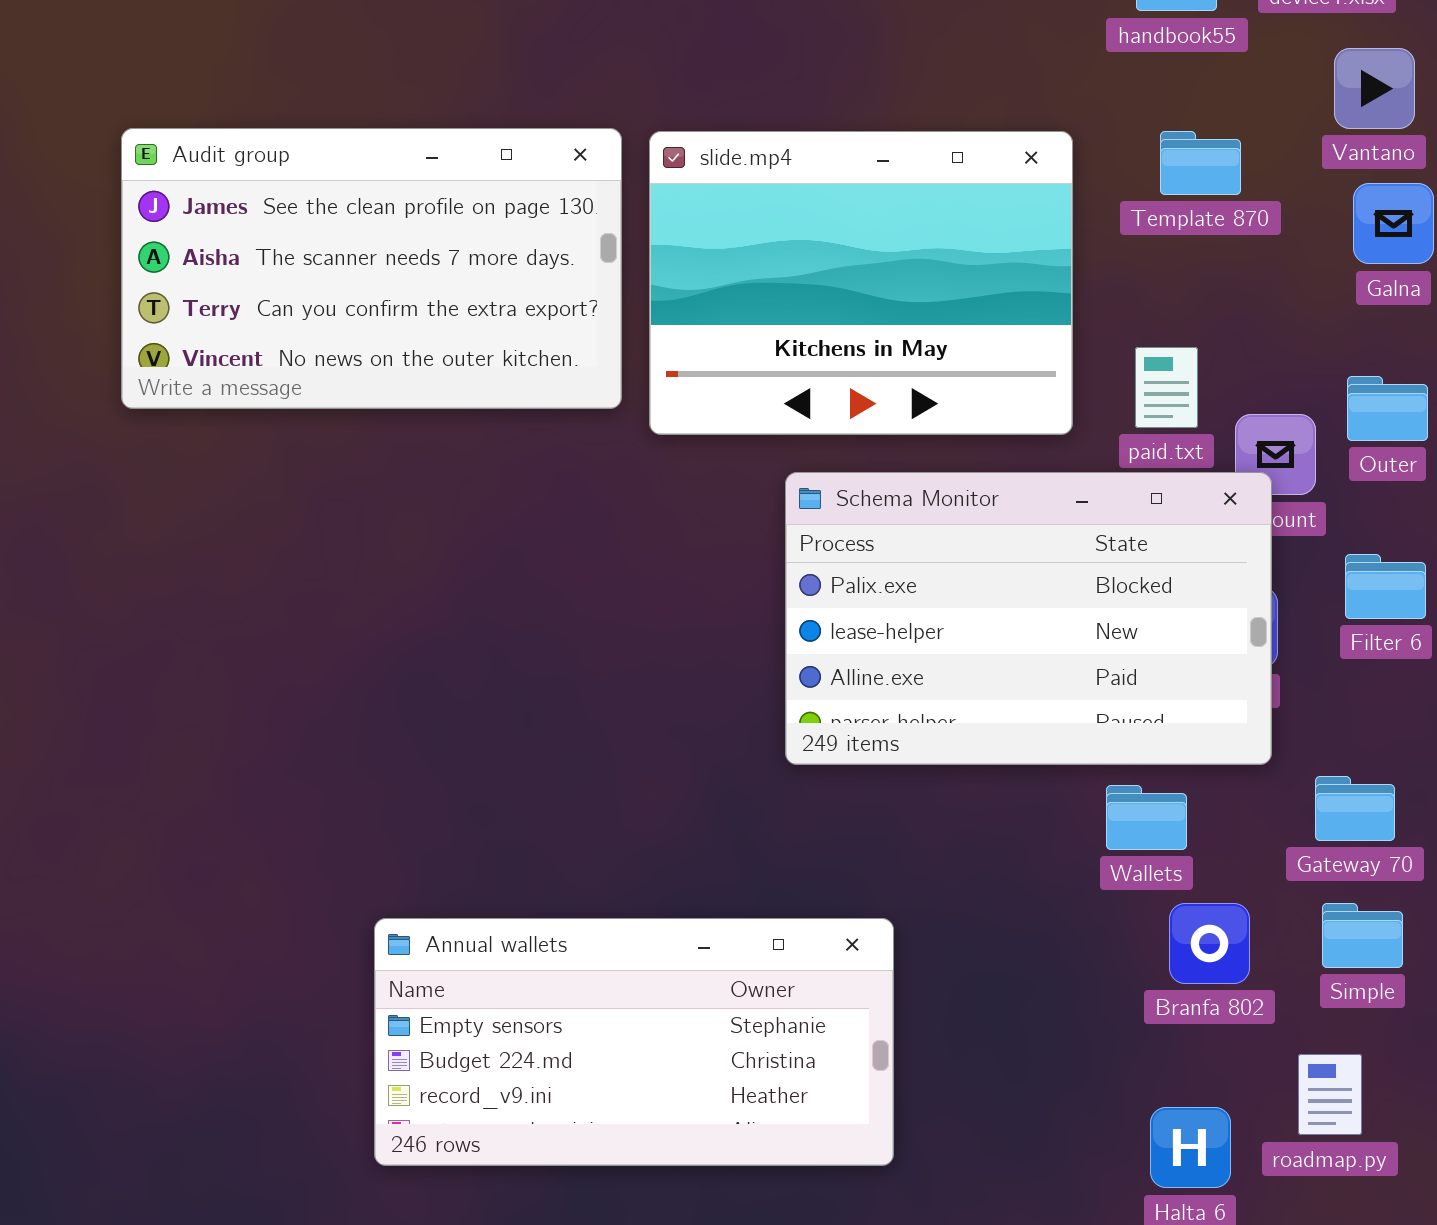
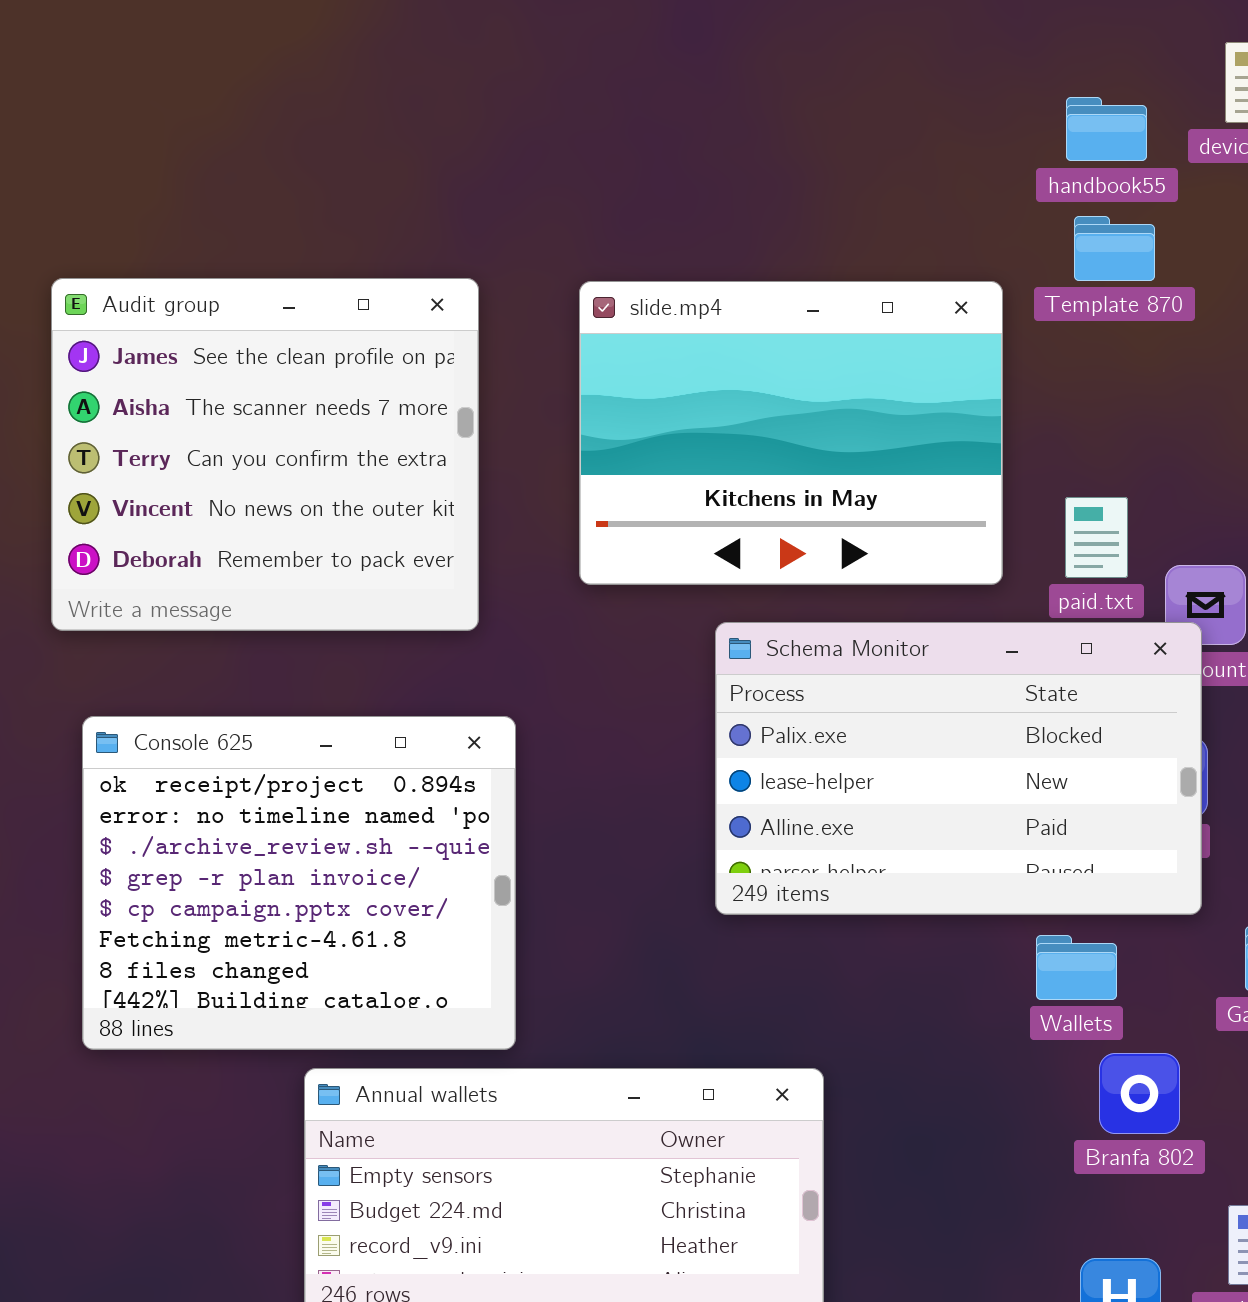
Audit group: [121,128,622,409] -> [51,278,479,631], resized
Template 870: [1160,131,1241,195] -> [1074,216,1155,281], moved
Console 625: none -> [82,716,516,1050], opened

